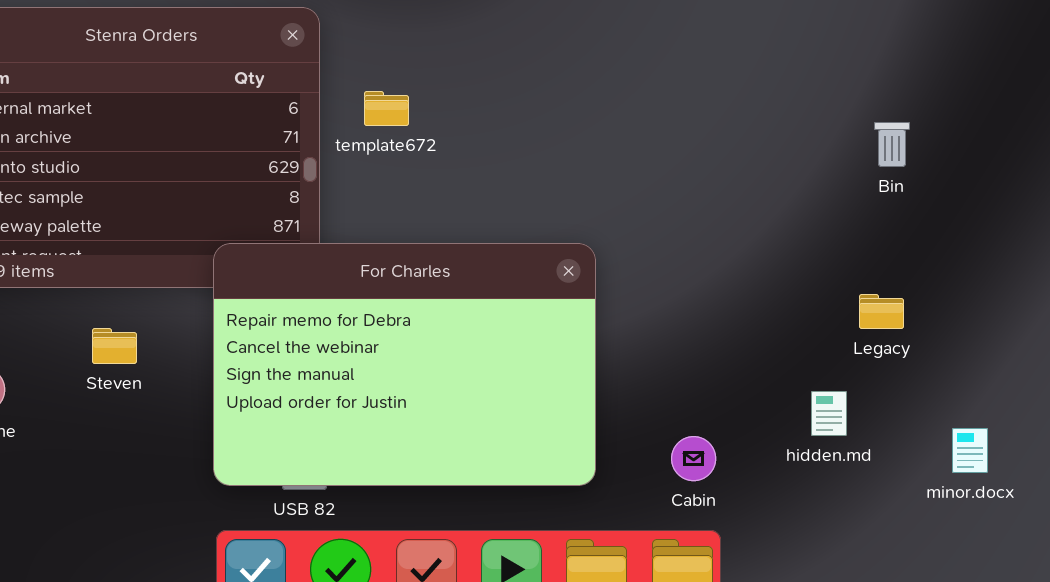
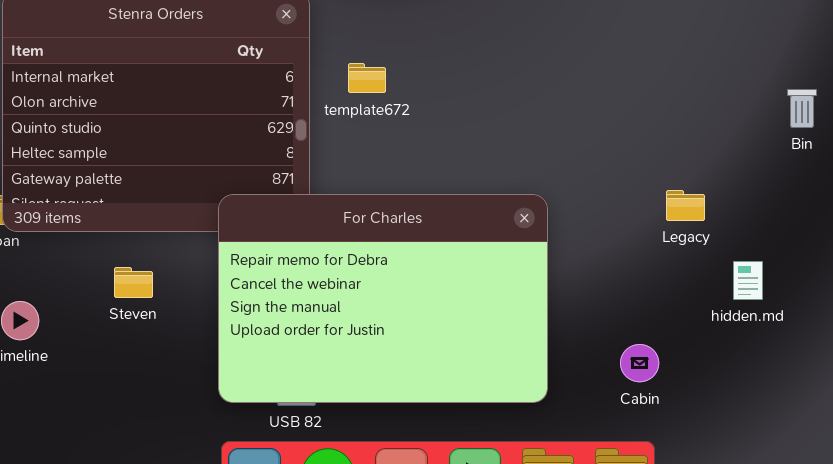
Legacy: [859,294,904,329] -> [666,190,705,221], moved
hidden.md: [811,391,847,436] -> [733,261,763,300], moved
Cabin: [671,436,716,481] -> [620,344,659,382], moved

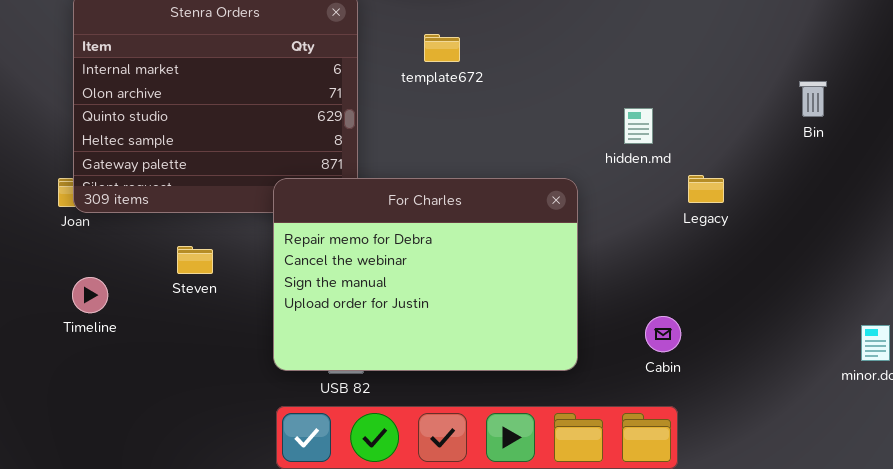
template672: [348,63,386,93] -> [424,34,460,62], moved
hidden.md: [733,261,763,300] -> [624,108,653,144], moved

